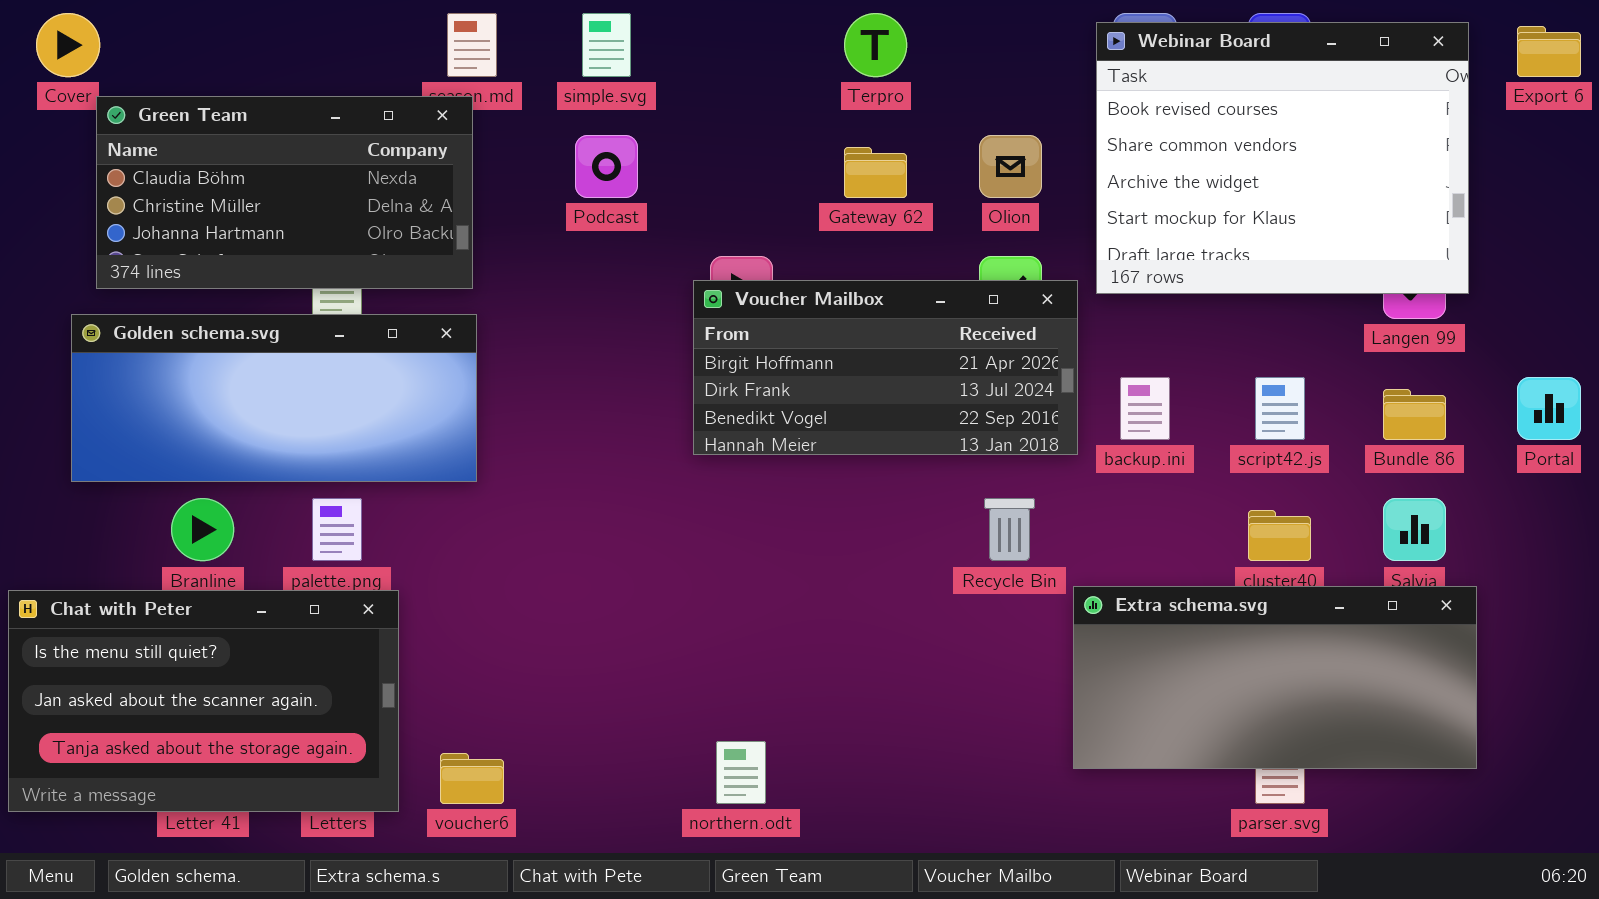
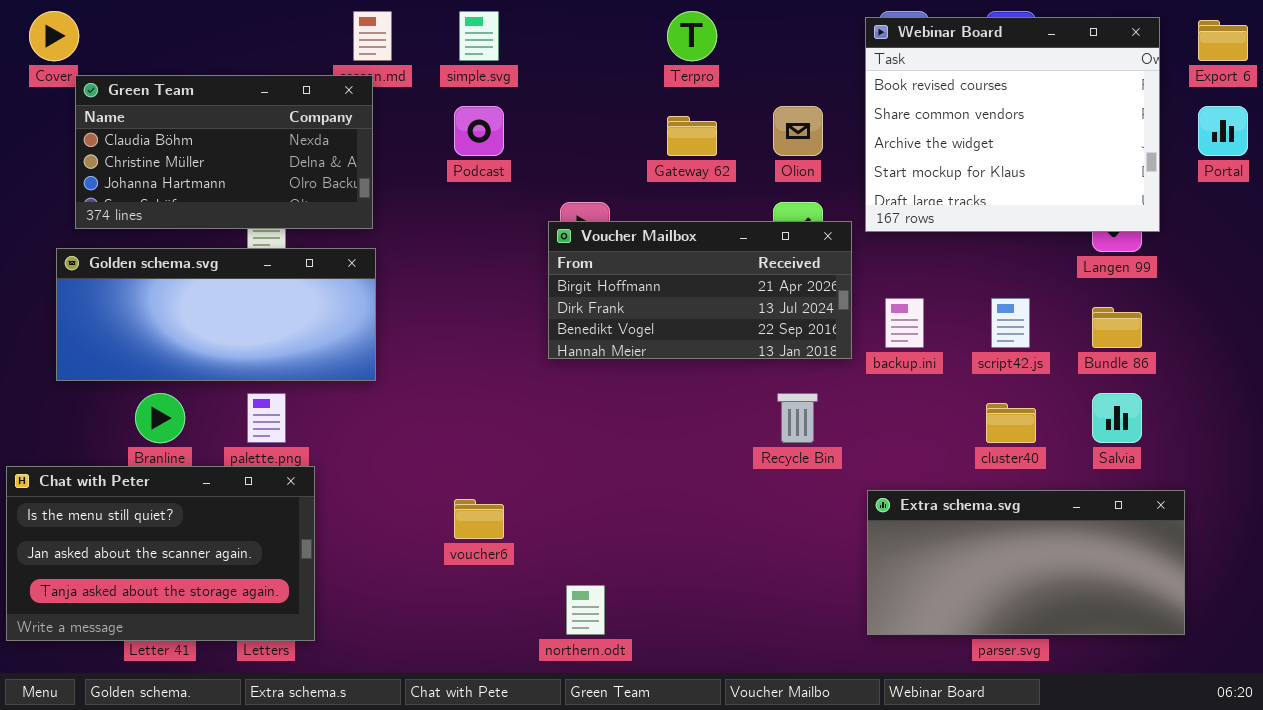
Portal: [1517,377,1581,440] -> [1198,106,1248,156], moved
Extra schema.svg: [1073,586,1477,769] -> [867,490,1185,635], moved
voucher6: [440,753,504,804] -> [454,499,504,539], moved

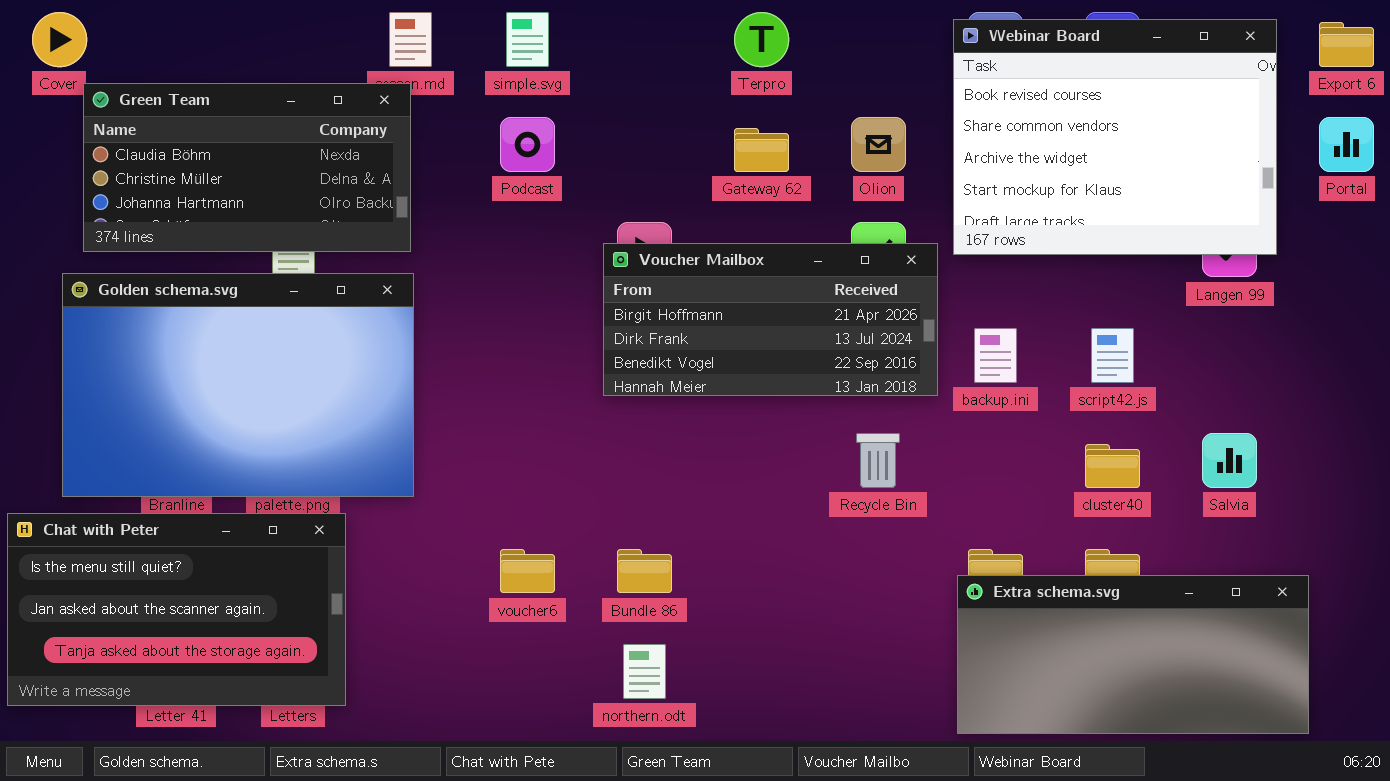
Golden schema.svg: [56,248,376,381] -> [62,273,414,497], resized
Bundle 86: [1092,307,1142,348] -> [617,549,672,593], moved
Extra schema.svg: [867,490,1185,635] -> [957,575,1309,734], moved

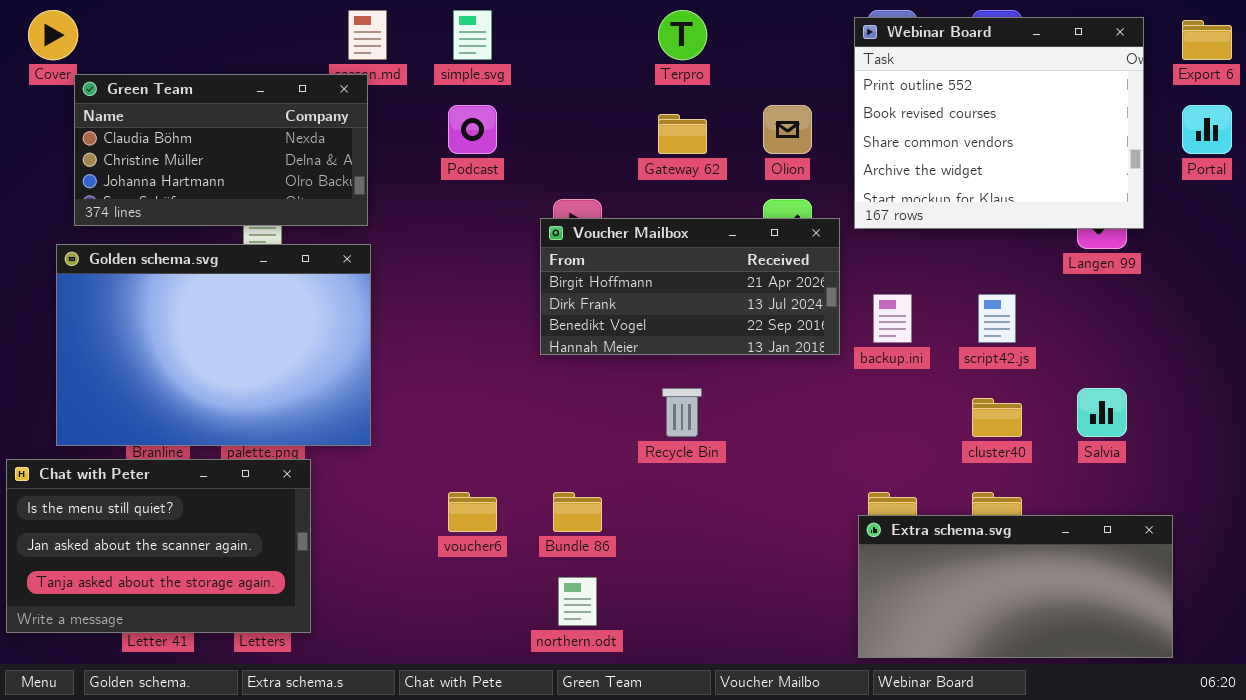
Webinar Board: [953,19,1277,255] -> [854,17,1144,229], scrolled up 1 row
Recycle Bin: [856,433,900,488] -> [662,388,702,437], moved

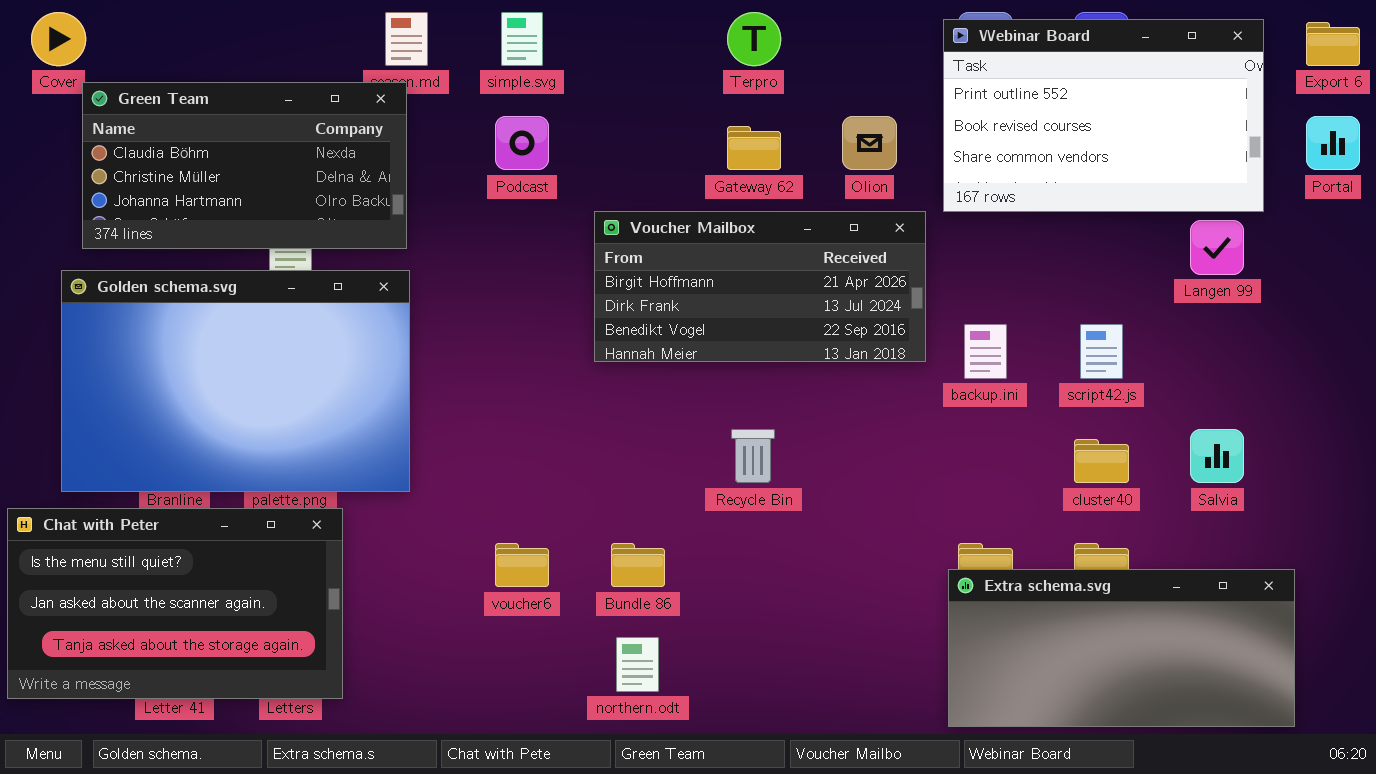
Webinar Board: [854,17,1144,229] -> [943,19,1264,212], resized
Voucher Mailbox: [540,218,840,355] -> [594,211,926,362], moved

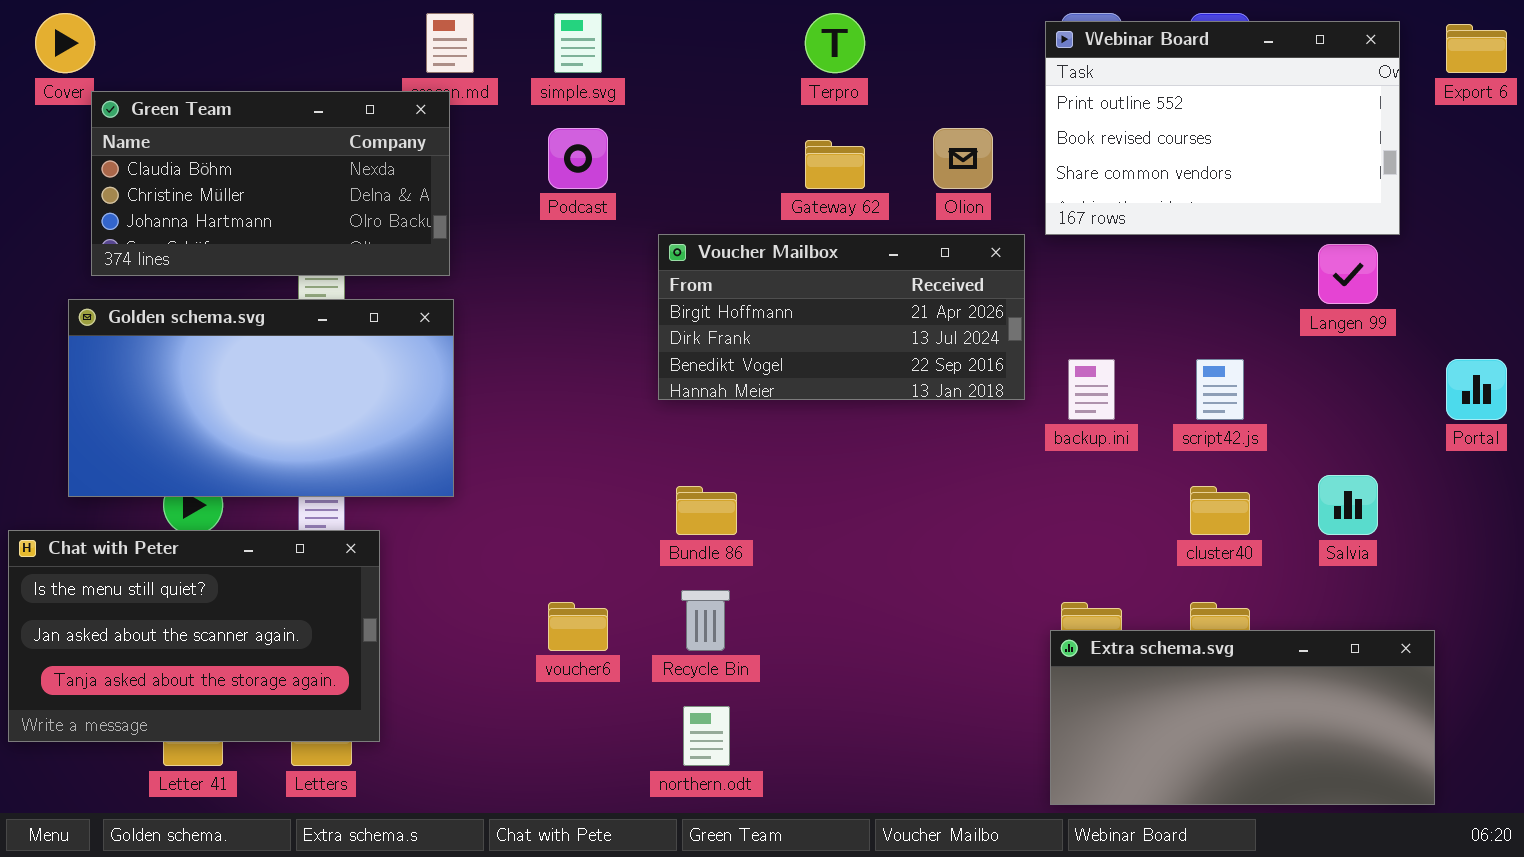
Portal: [1306,116,1360,170] -> [1446,359,1507,420], moved
Golden schema.svg: [61,270,410,492] -> [68,299,454,497], resized
Recycle Bin: [731,429,775,483] -> [681,590,730,651], moved
Chat with Peter: [7,508,343,699] -> [8,530,380,742], moved
Bundle 86: [611,543,665,587] -> [676,486,737,535], moved

